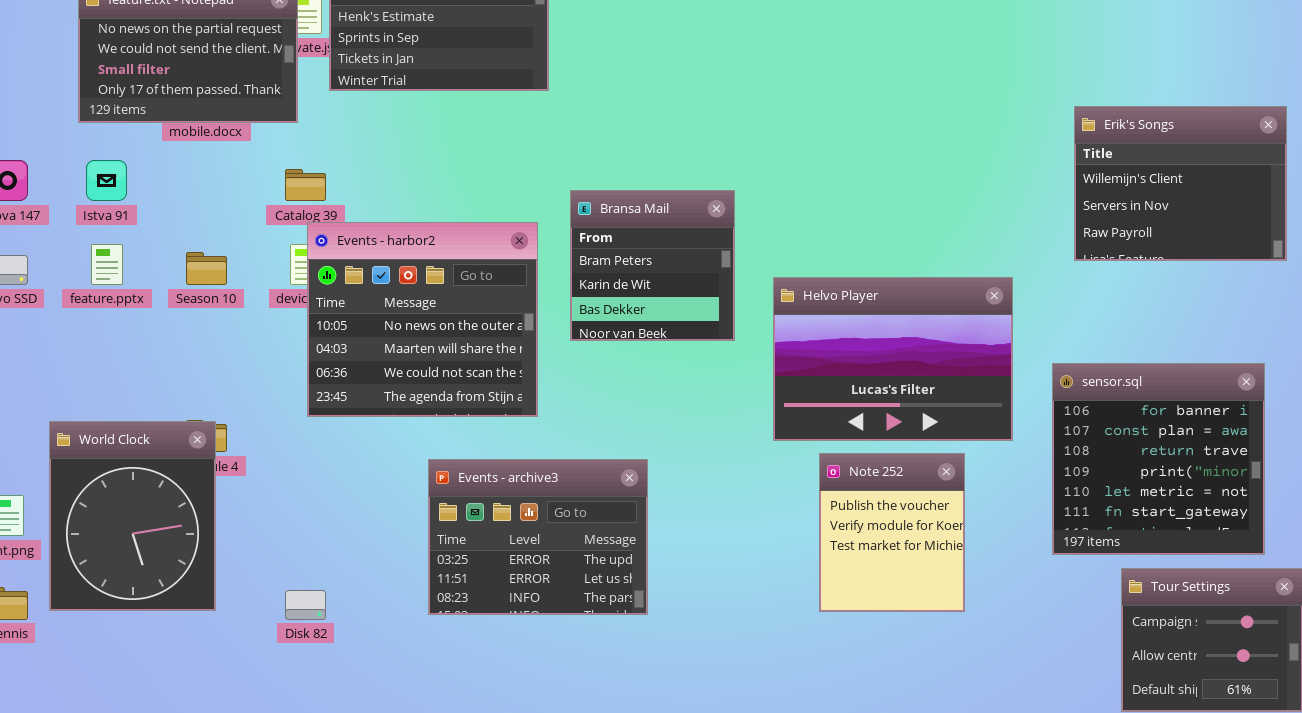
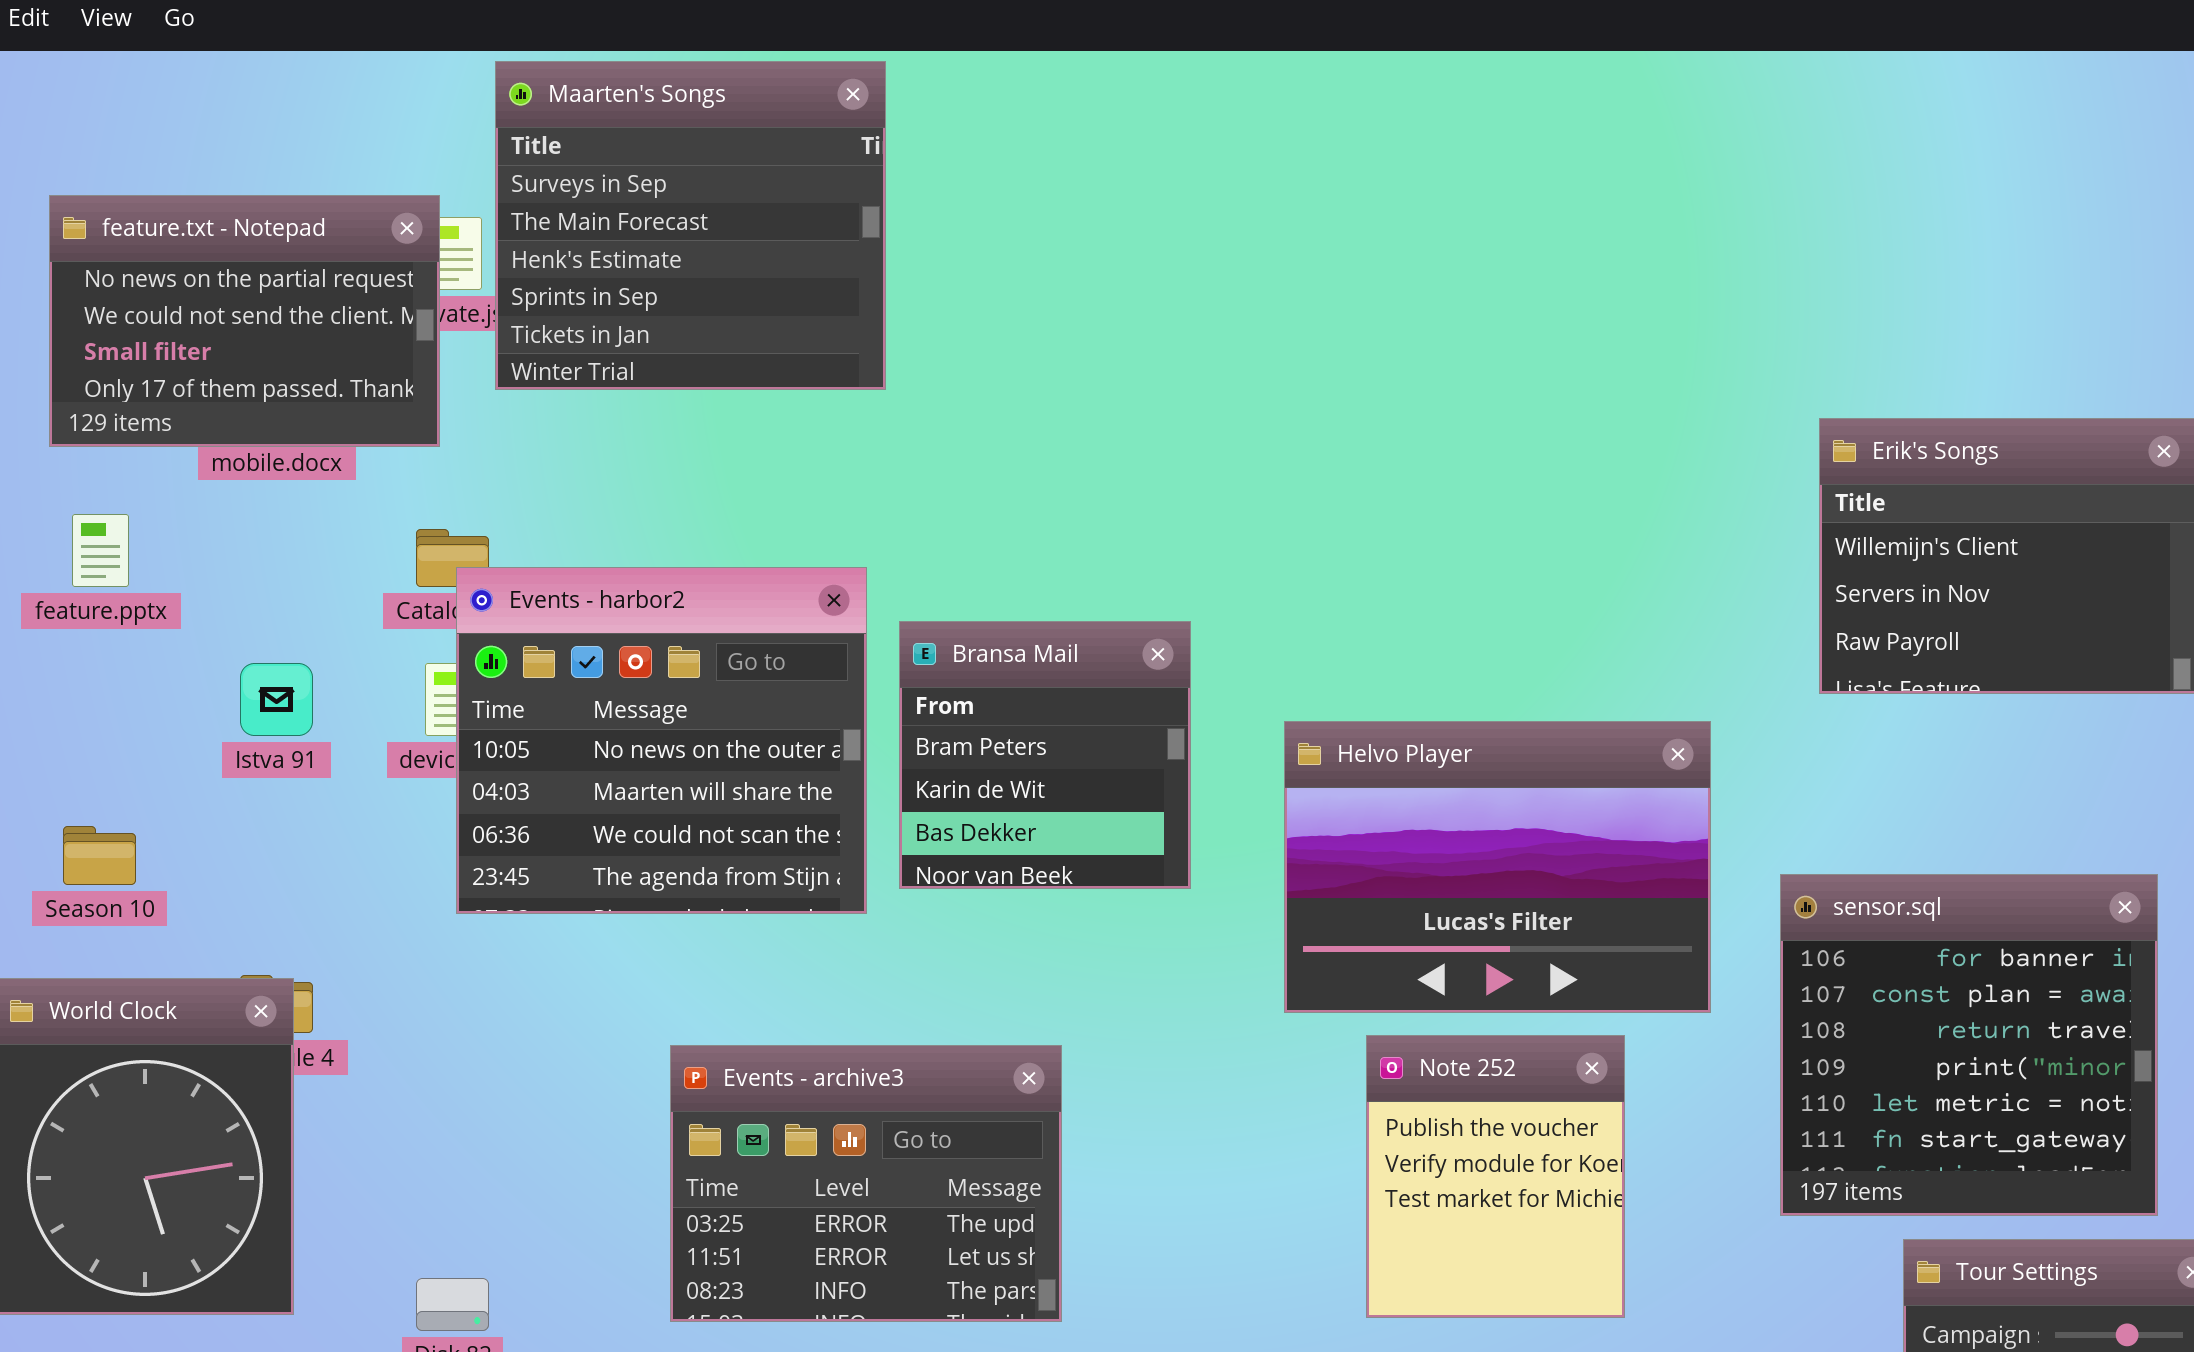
Istva 91: [86,160,127,201] -> [240,663,313,736], moved
Bransa Mail: [570,190,735,341] -> [899,621,1191,889], moved
Events - harbor2: [307,222,538,417] -> [456,567,867,914], moved
feature.pptx: [91,244,123,285] -> [72,514,129,587], moved
Season 10: [186,252,227,285] -> [63,826,136,885], moved

